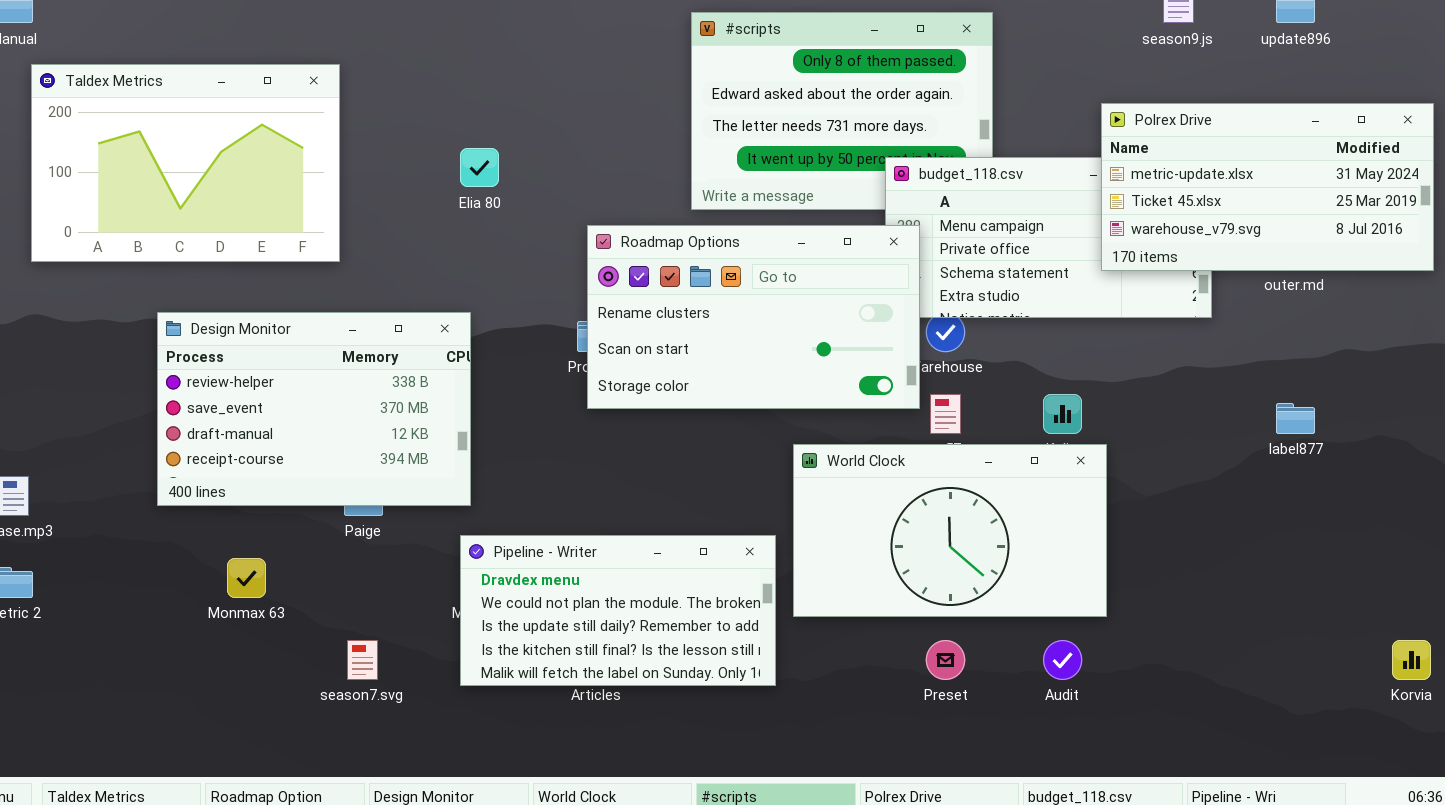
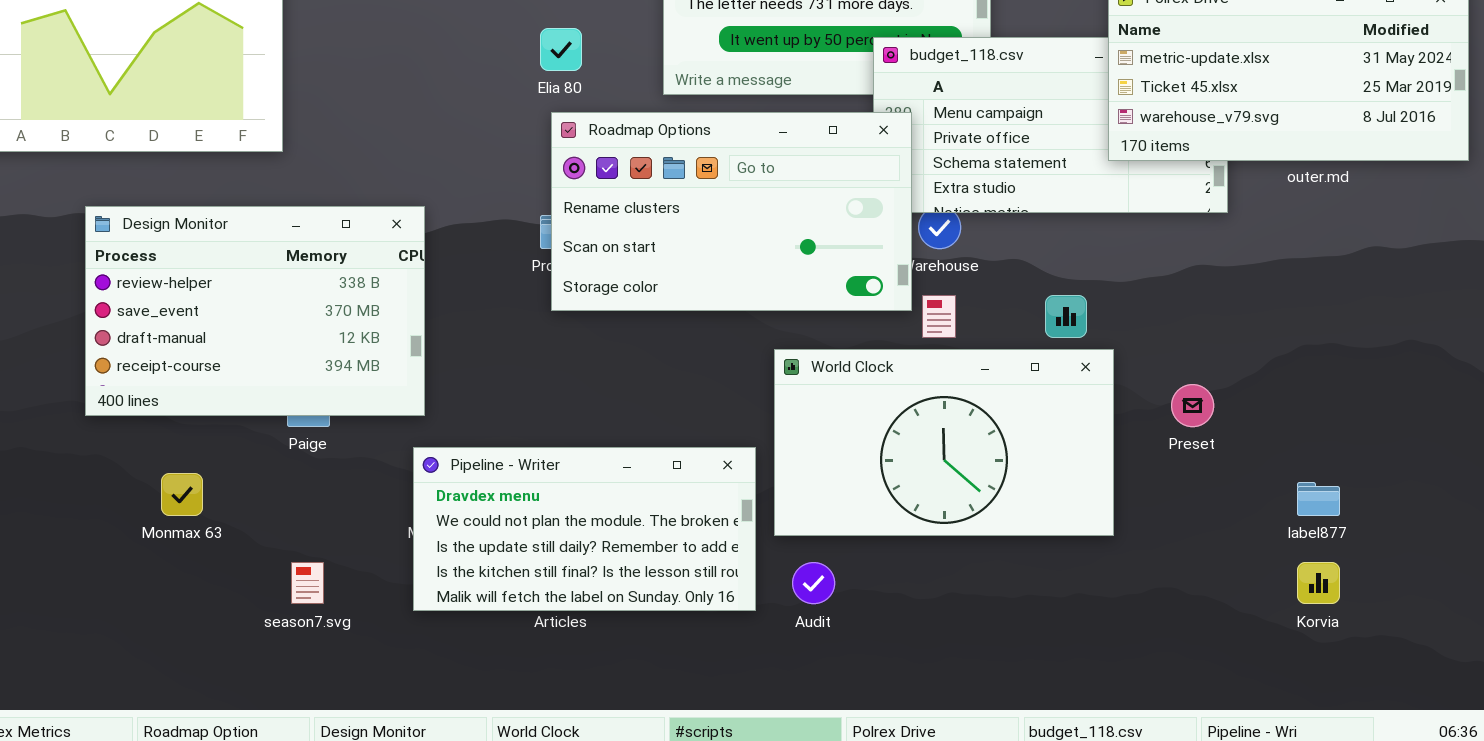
Elia 80: [460,148,499,187] -> [540,28,582,71], moved
label877: [1276,403,1315,434] -> [1297,482,1340,516], moved
Preset: [926,640,965,680] -> [1171,384,1214,427], moved
Audit: [1043,640,1082,680] -> [792,562,835,604], moved
Korvia: [1392,640,1431,680] -> [1297,562,1340,604], moved

